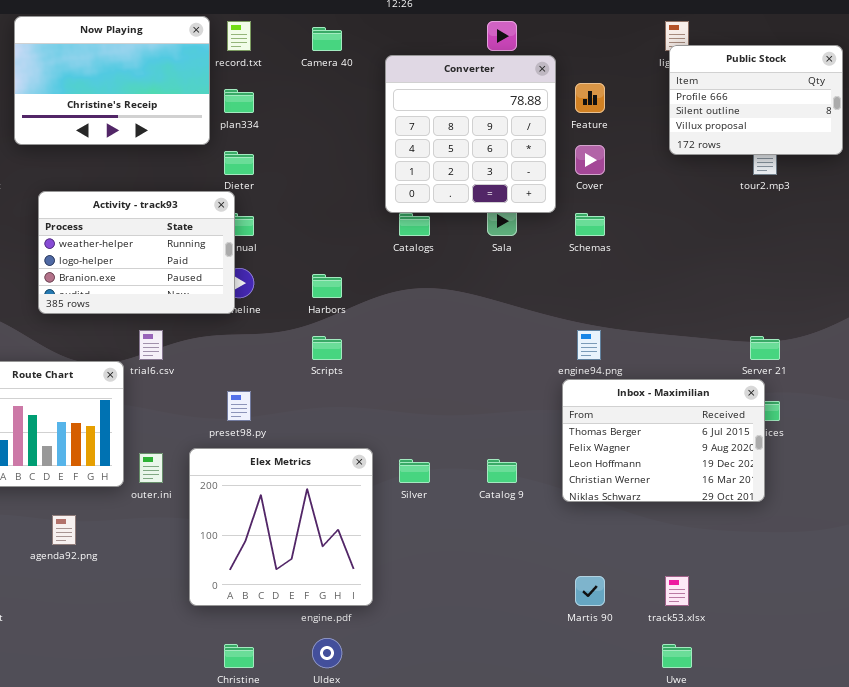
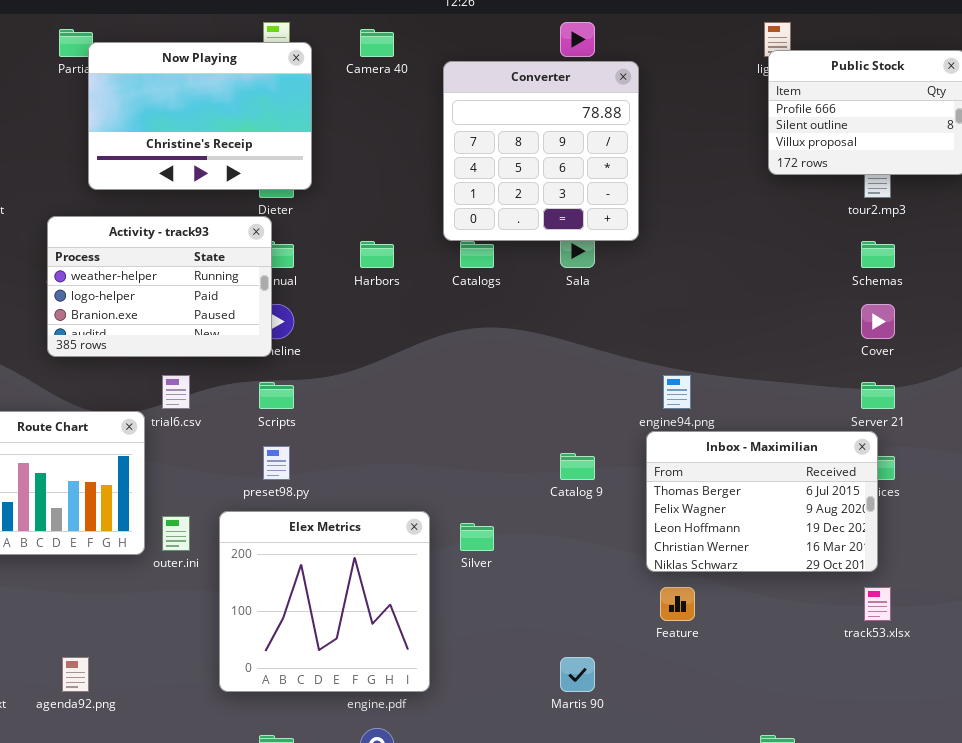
Now Playing: [14,16,210,145] -> [88,42,312,190], moved
Feature: [575,83,605,113] -> [660,587,695,621], moved
Cover: [575,145,605,175] -> [861,304,895,339], moved
Schemas: [575,213,605,236] -> [861,241,895,268], moved
Harbors: [312,274,342,298] -> [360,241,394,268], moved
Scripts: [312,336,342,360] -> [259,382,294,409], moved
Catalog 9: [487,459,517,483] -> [560,453,595,480], moved
agenda92.png: [52,515,76,545] -> [62,657,89,692], moved
Martis 90: [575,576,605,606] -> [560,657,595,692], moved
track53.xlsx: [665,576,689,606] -> [864,587,891,621], moved

